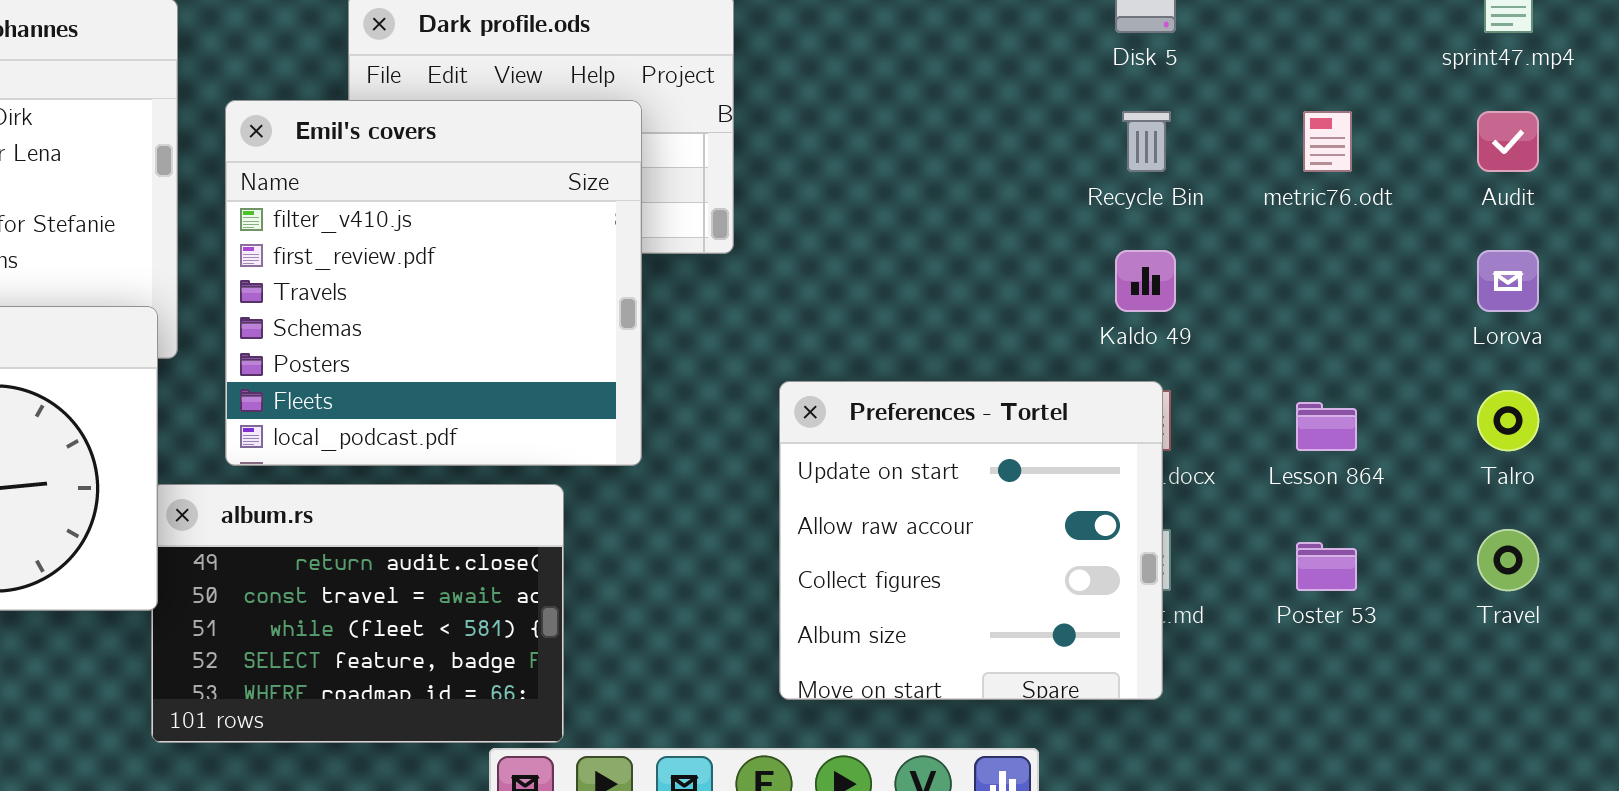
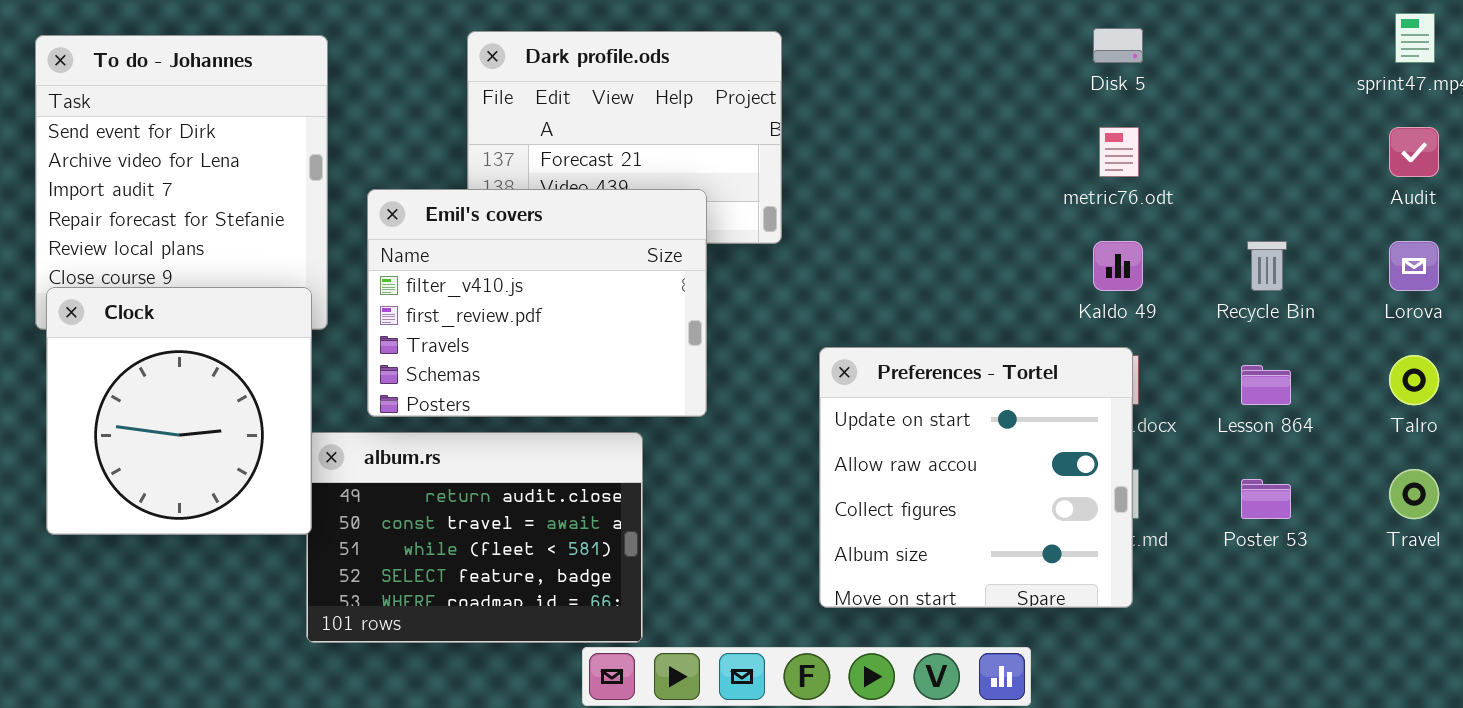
Emil's covers: [225,100,642,466] -> [367,189,707,417], resized
Recycle Bin: [1122,111,1171,172] -> [1247,241,1287,291], moved
metric76.odt: [1303,111,1352,172] -> [1099,127,1139,177], moved

